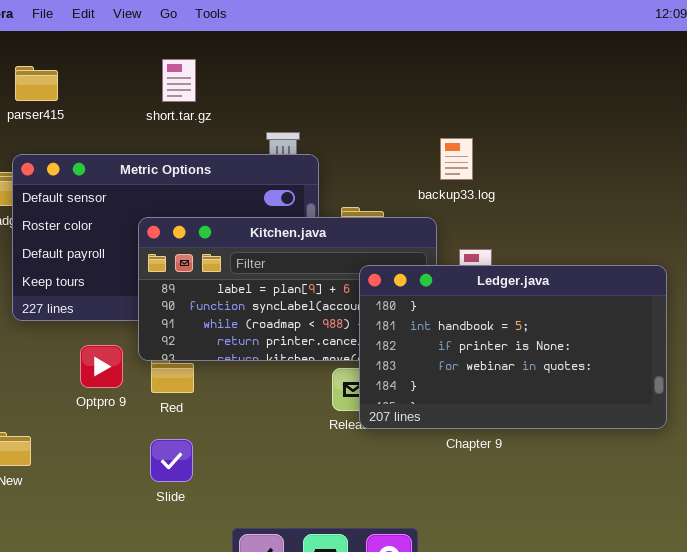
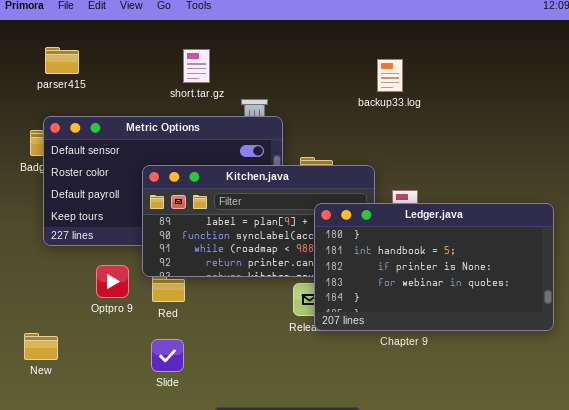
short.tar.gz: [162,59,196,102] -> [183,49,210,83], moved
backup33.log: [440,138,473,180] -> [377,59,403,92], moved

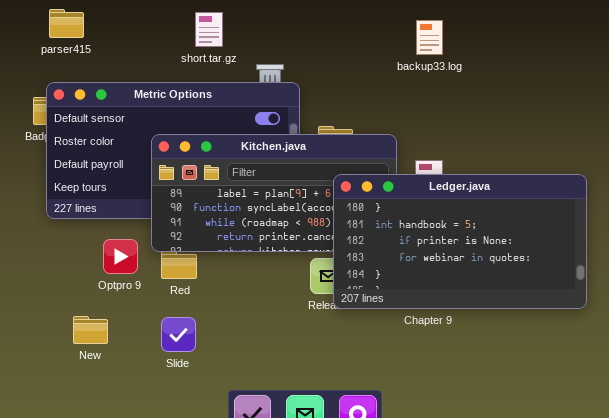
backup33.log: [377,59,403,92] -> [416,20,443,55], moved
New: [24,333,58,360] -> [73,316,108,344], moved

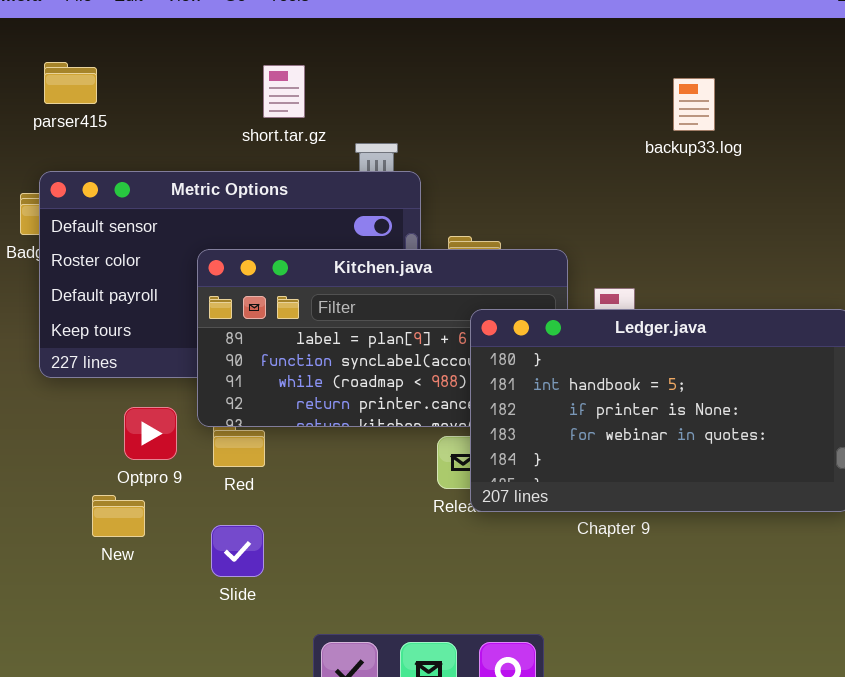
backup33.log: [416,20,443,55] -> [673,78,715,131], moved
New: [73,316,108,344] -> [92,495,145,537], moved

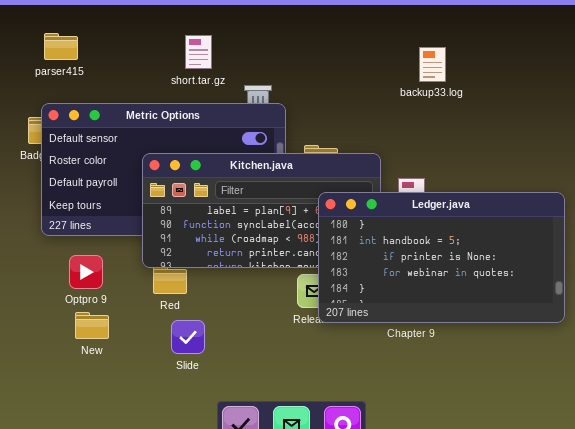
backup33.log: [673,78,715,131] -> [419,47,446,82], moved
Optpro 9: [124,407,177,460] -> [69,255,103,289], moved
Slide: [211,525,264,577] -> [171,320,205,354], moved

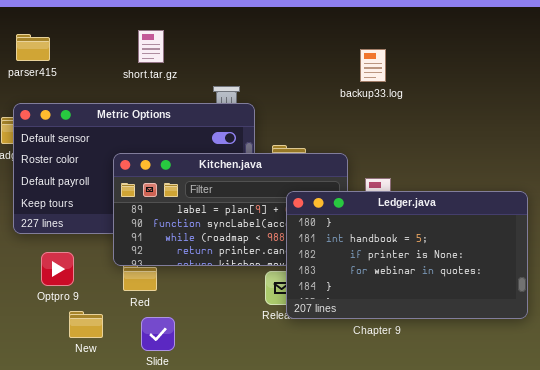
short.tar.gz: [185,35,212,69] -> [138,30,164,63], moved
backup33.log: [419,47,446,82] -> [360,49,386,82], moved
New: [75,312,109,339] -> [69,311,103,338], moved

